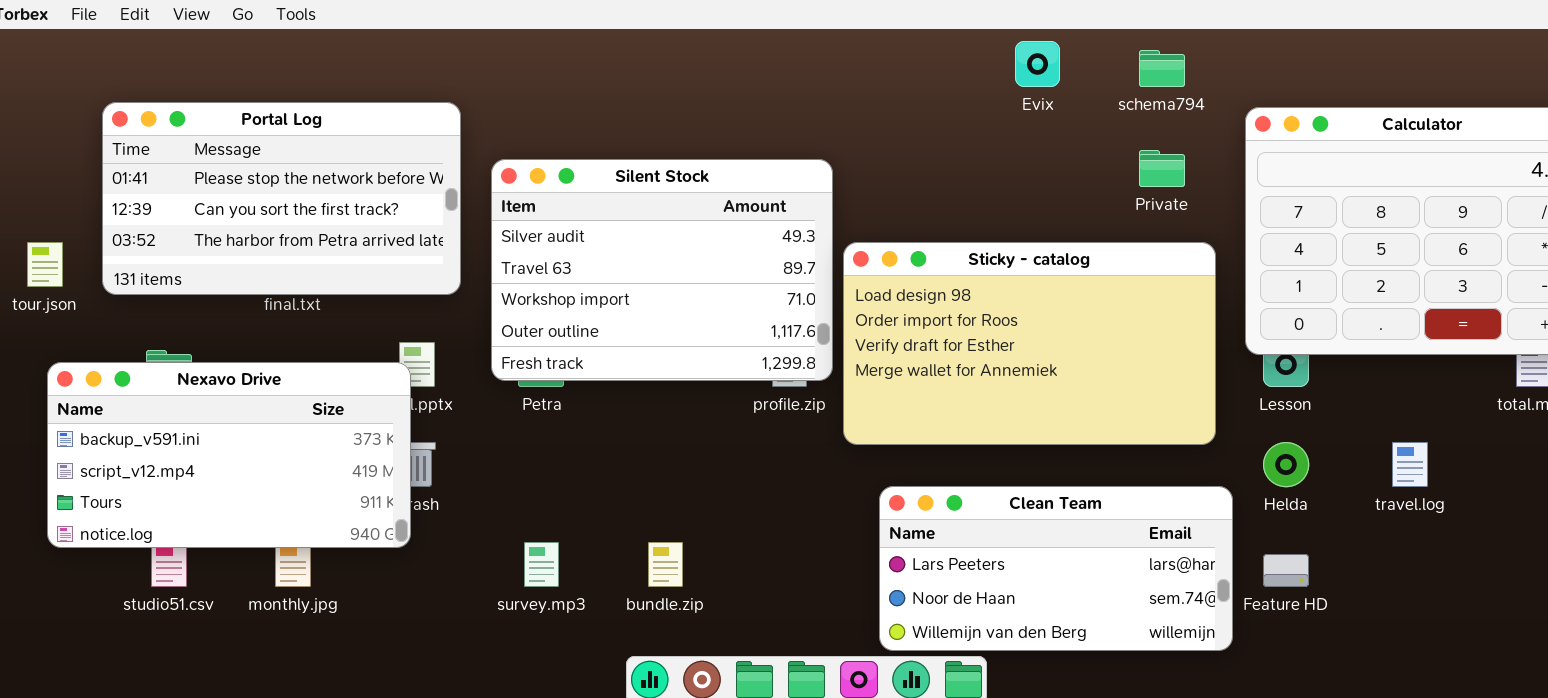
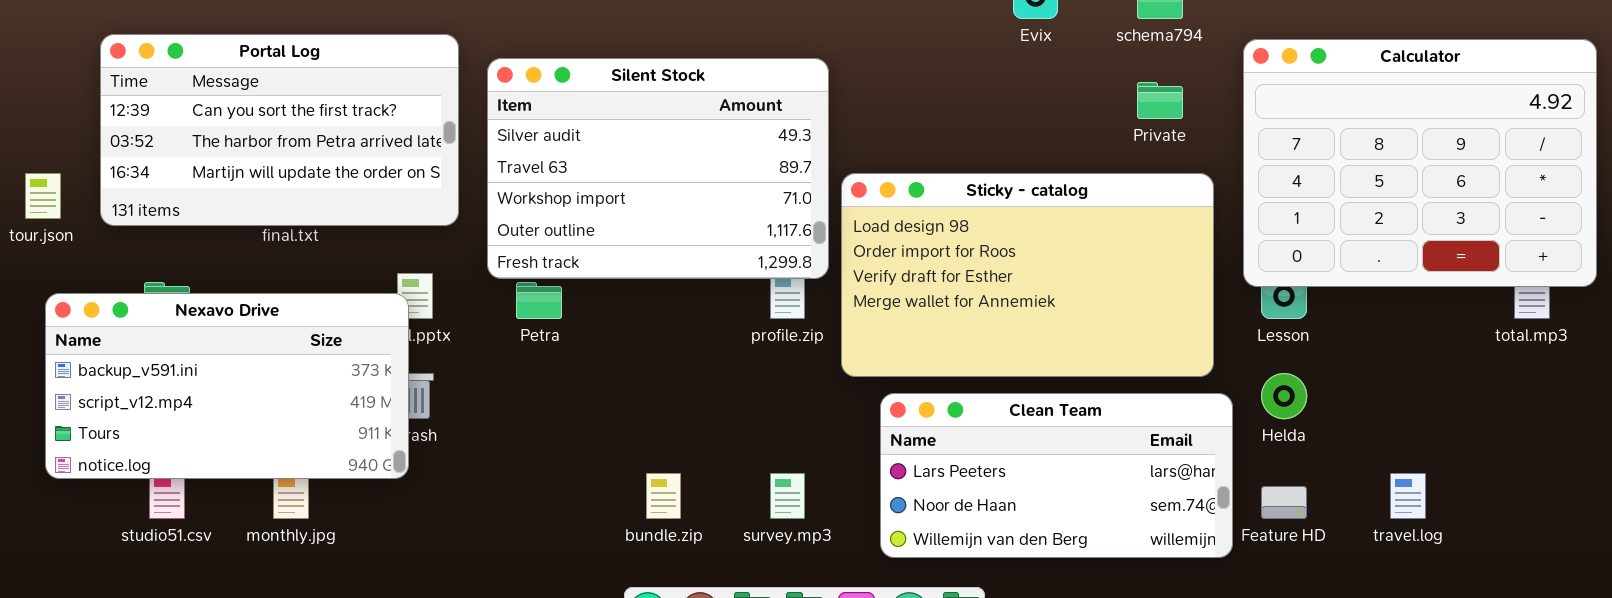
Portal Log: [102,102,461,295] -> [100,34,459,226], scrolled down 1 row
Silent Stock: [491,159,833,381] -> [487,58,829,279], moved
travel.log: [1392,442,1428,487] -> [1390,473,1426,519], moved
Clean Team: [879,486,1233,651] -> [880,393,1233,558], moved
survey.mp3: [524,542,559,587] -> [770,473,805,519], moved

